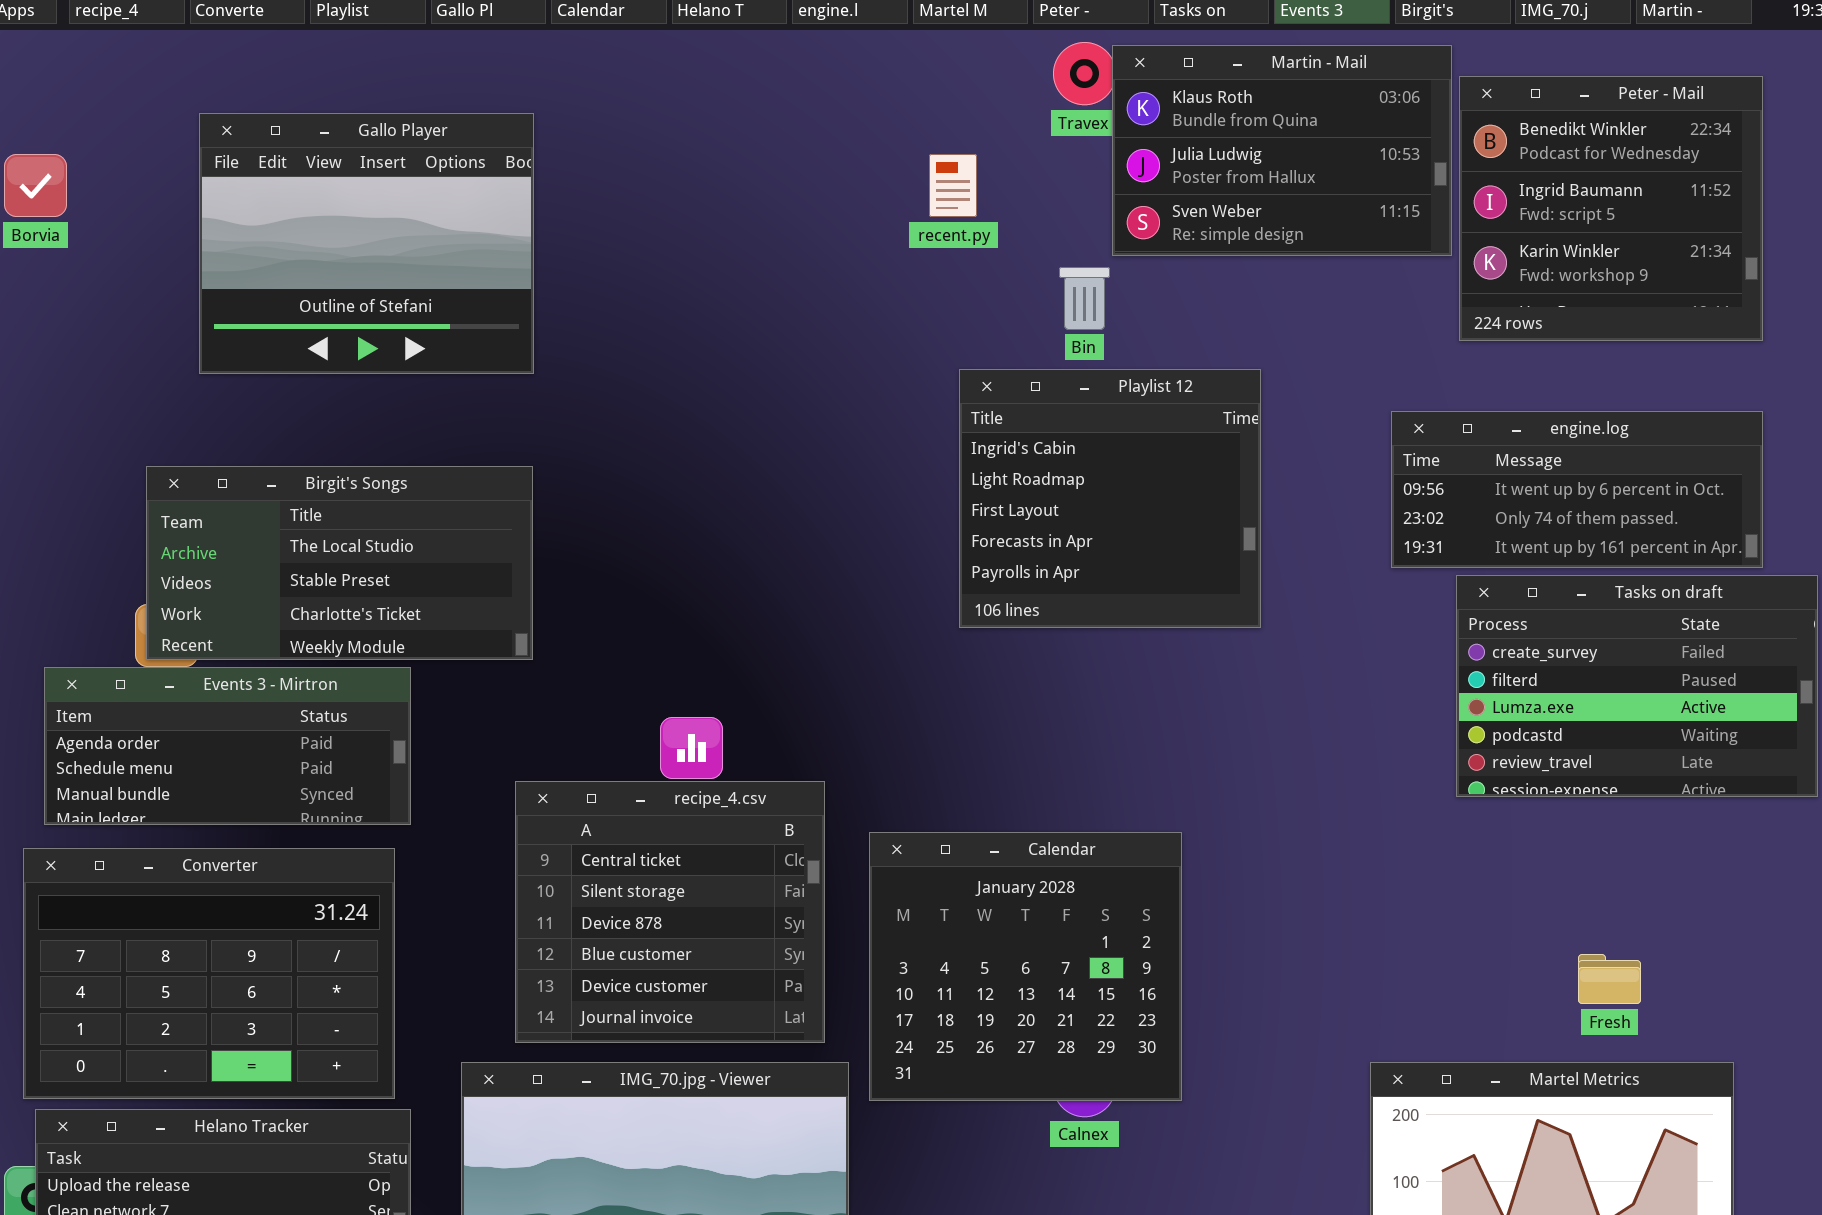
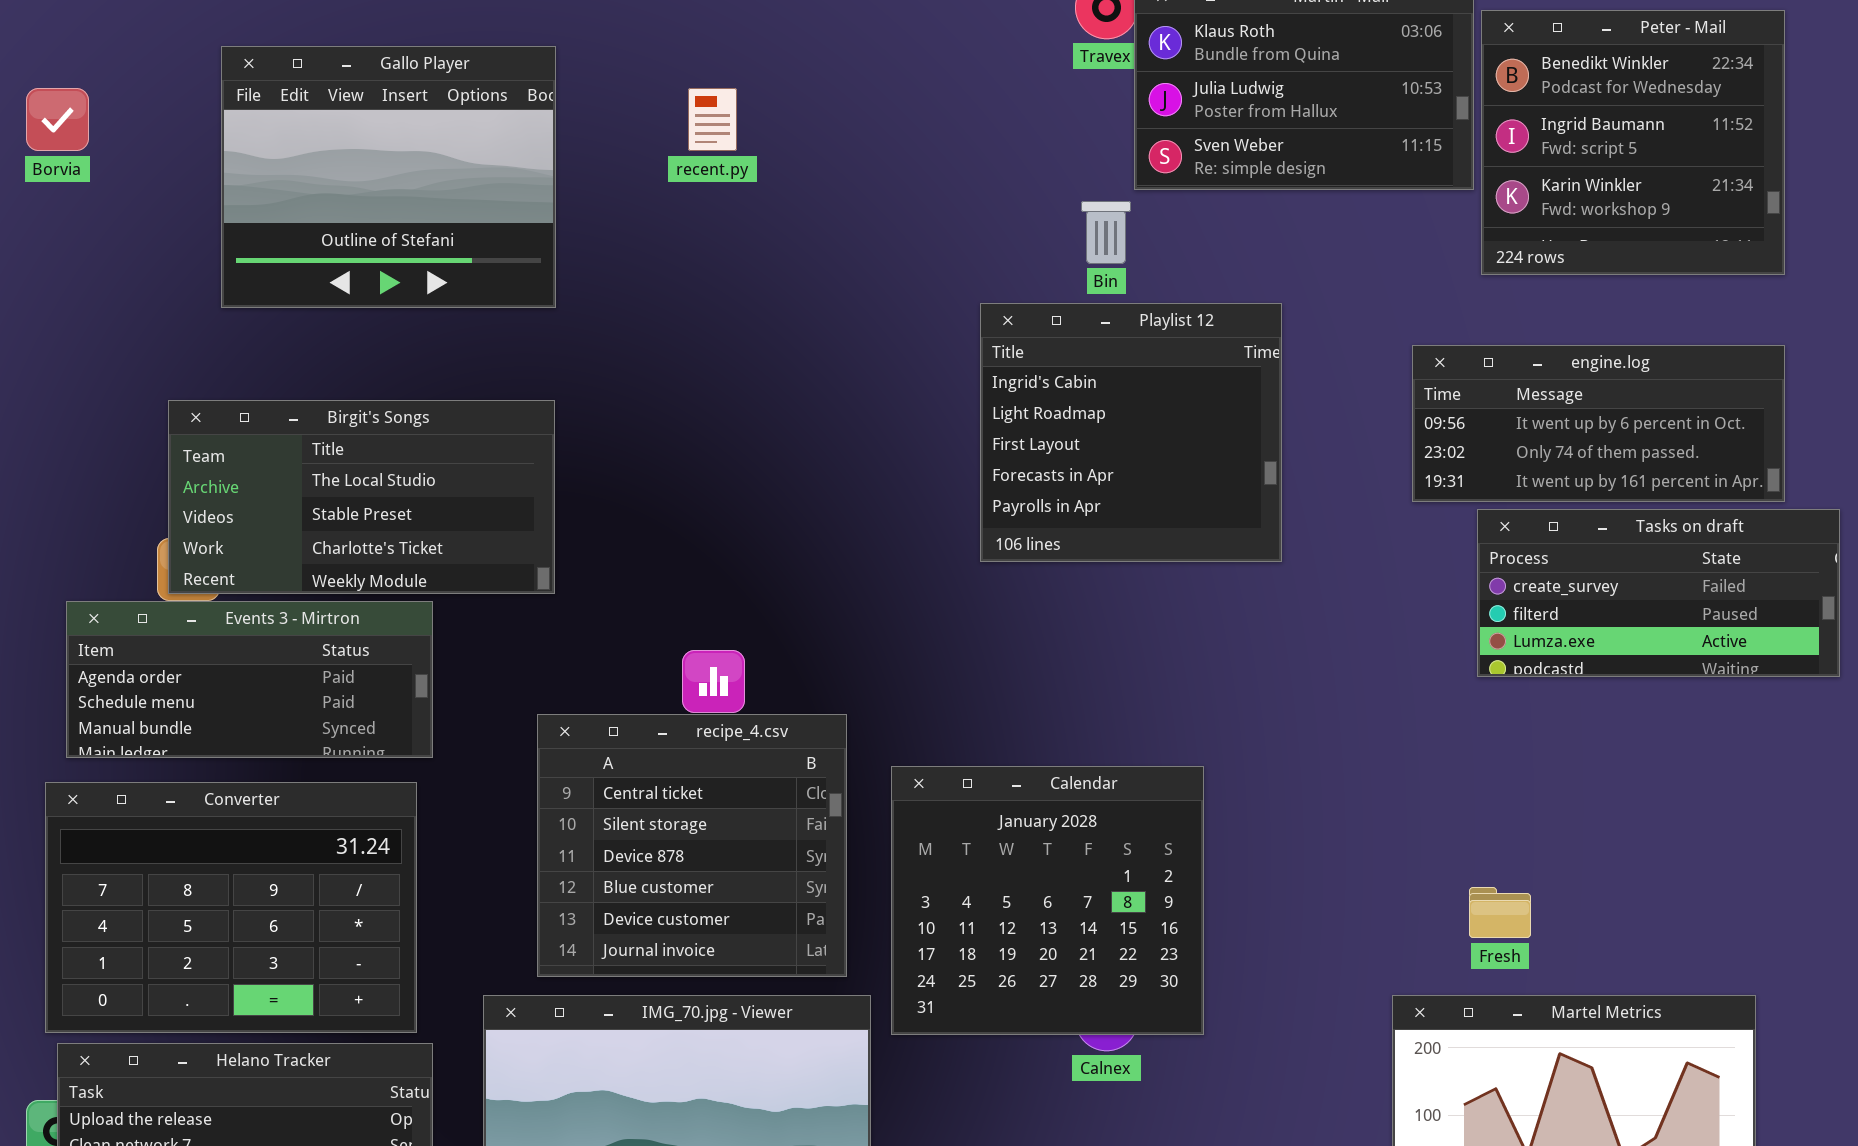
recent.py: [929,154,977,217] -> [688,88,737,151], moved
Tasks on draft: [1456,575,1818,797] -> [1477,509,1840,677], resized
Fresh: [1578,954,1641,1004] -> [1469,887,1531,938], moved

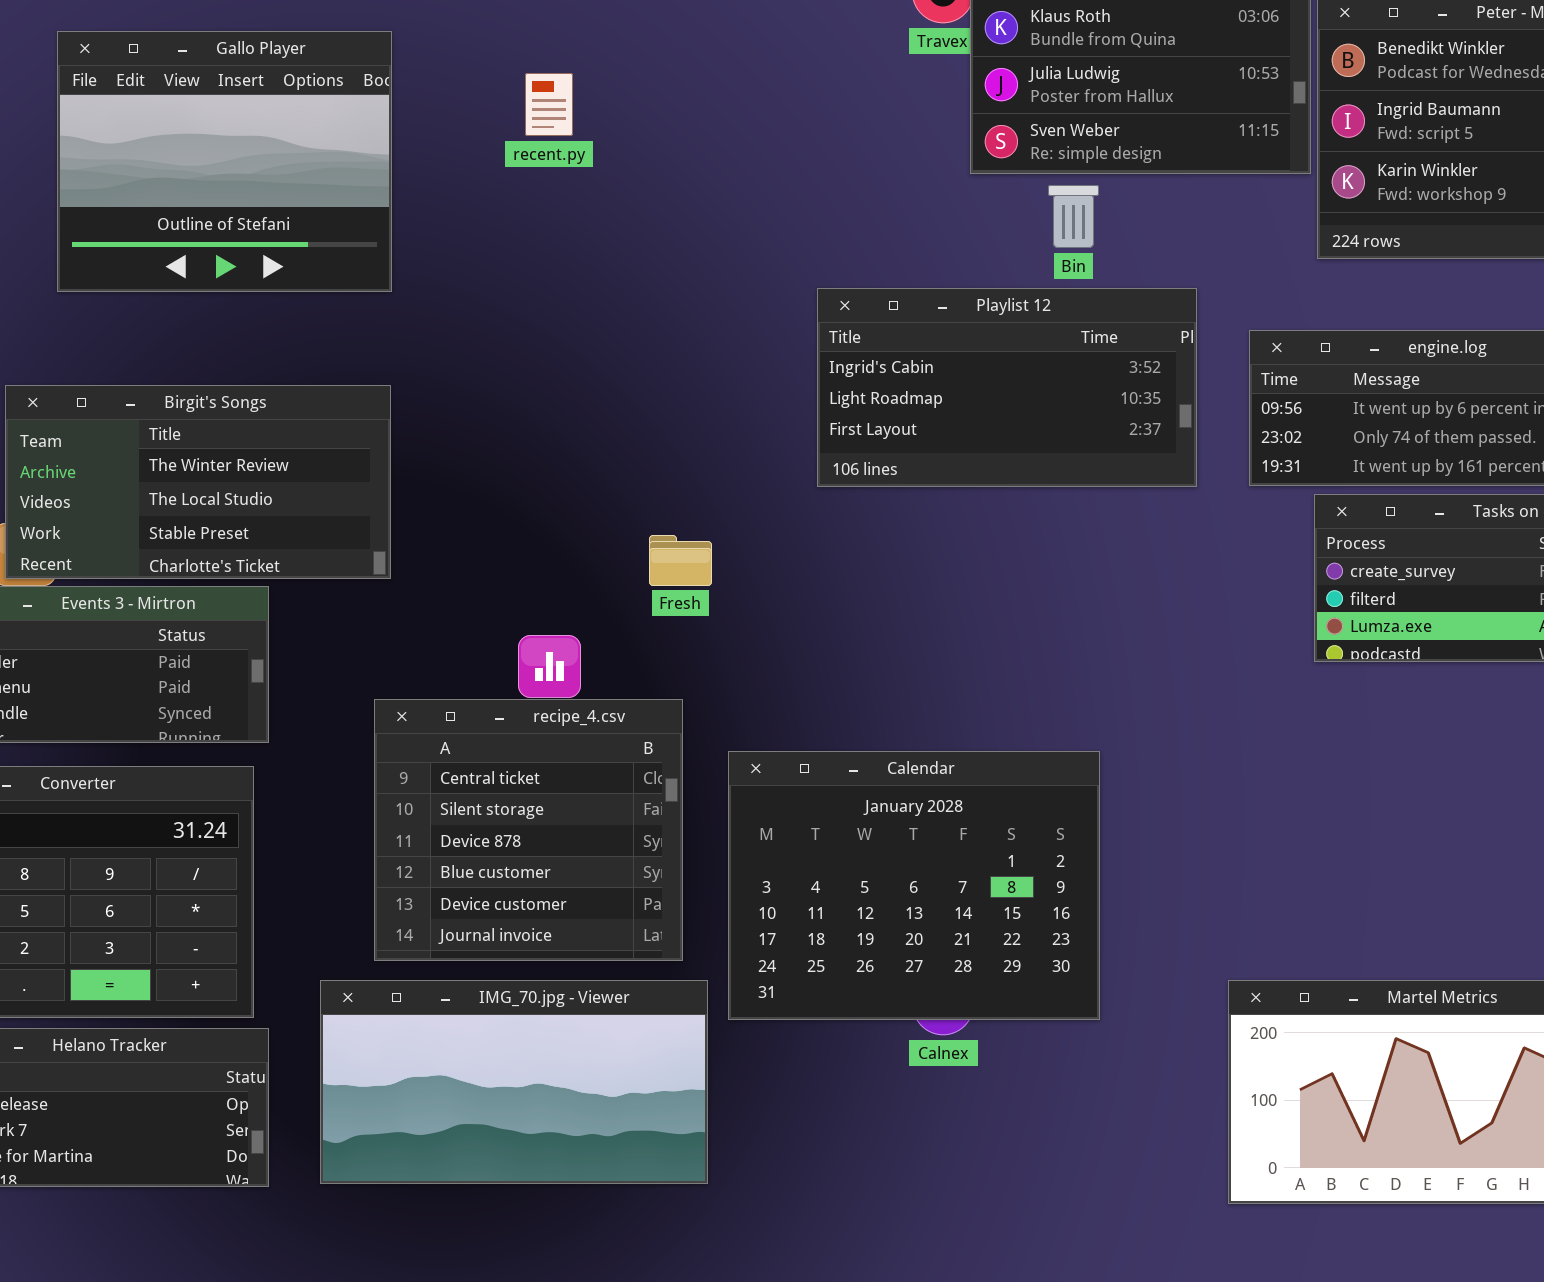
Bin: [1081,201,1131,264] -> [1048,185,1099,248], moved
Playlist 12: [980,303,1282,562] -> [817,288,1197,487], resized
Birgit's Songs: [168,400,555,594] -> [5,385,391,579], scrolled up 1 row
Calendar: [891,766,1204,1035] -> [728,751,1100,1020], resized
Fresh: [1469,887,1531,938] -> [649,535,712,586], moved

